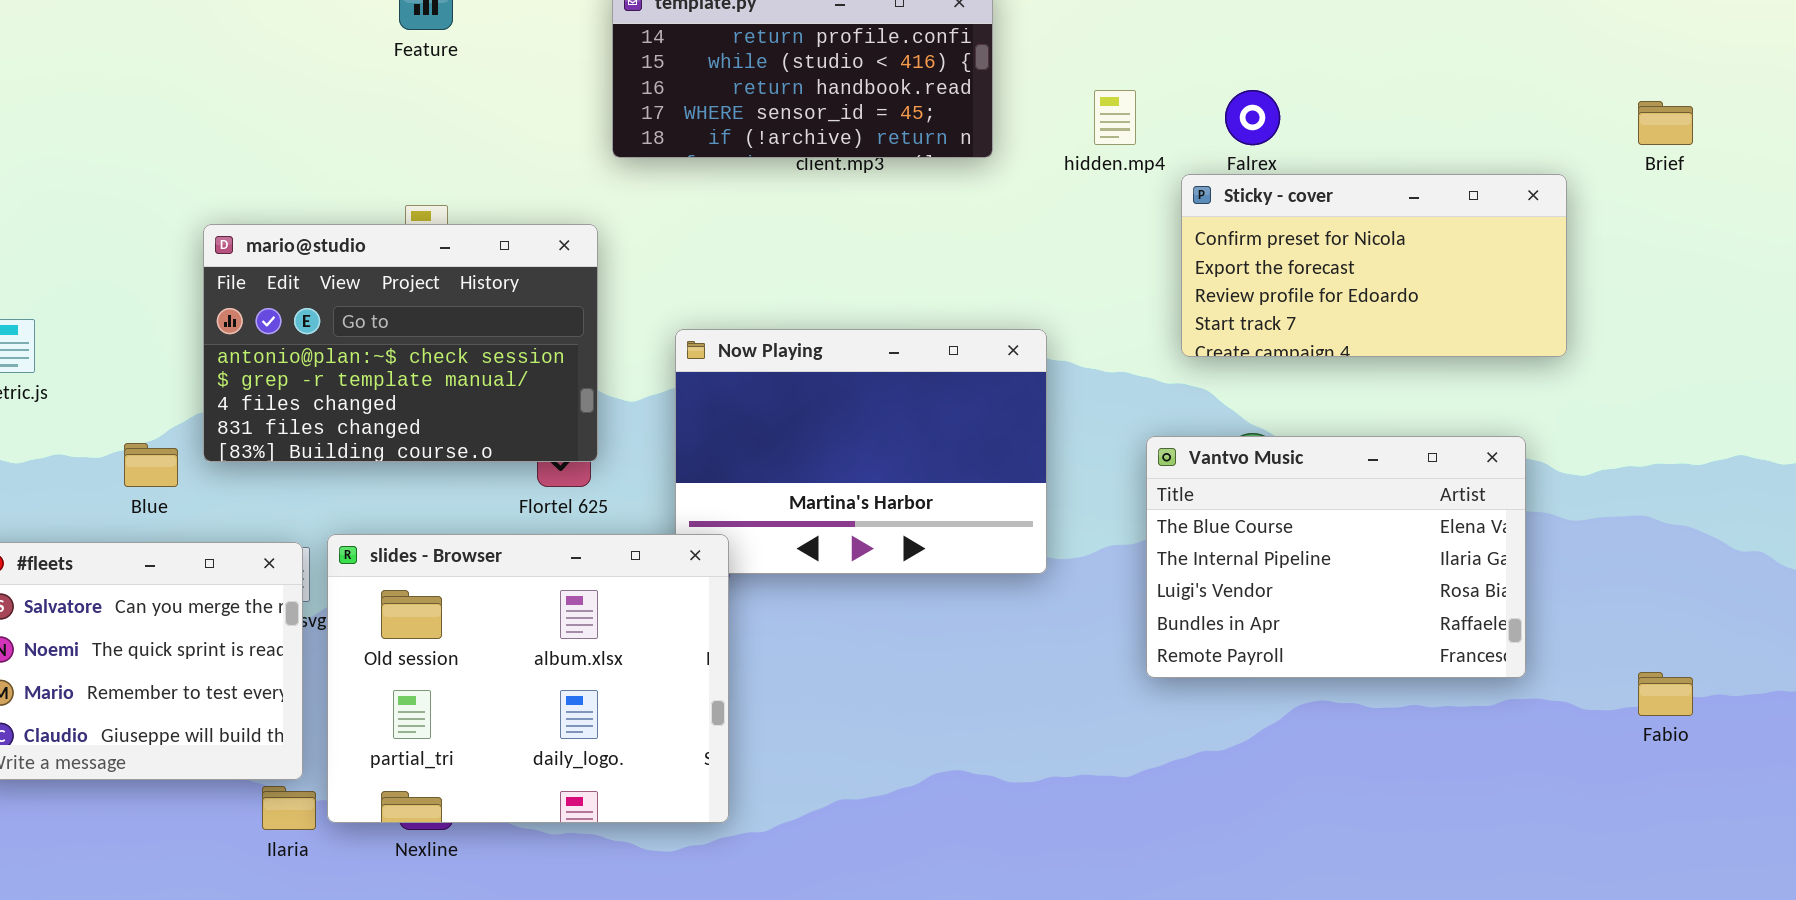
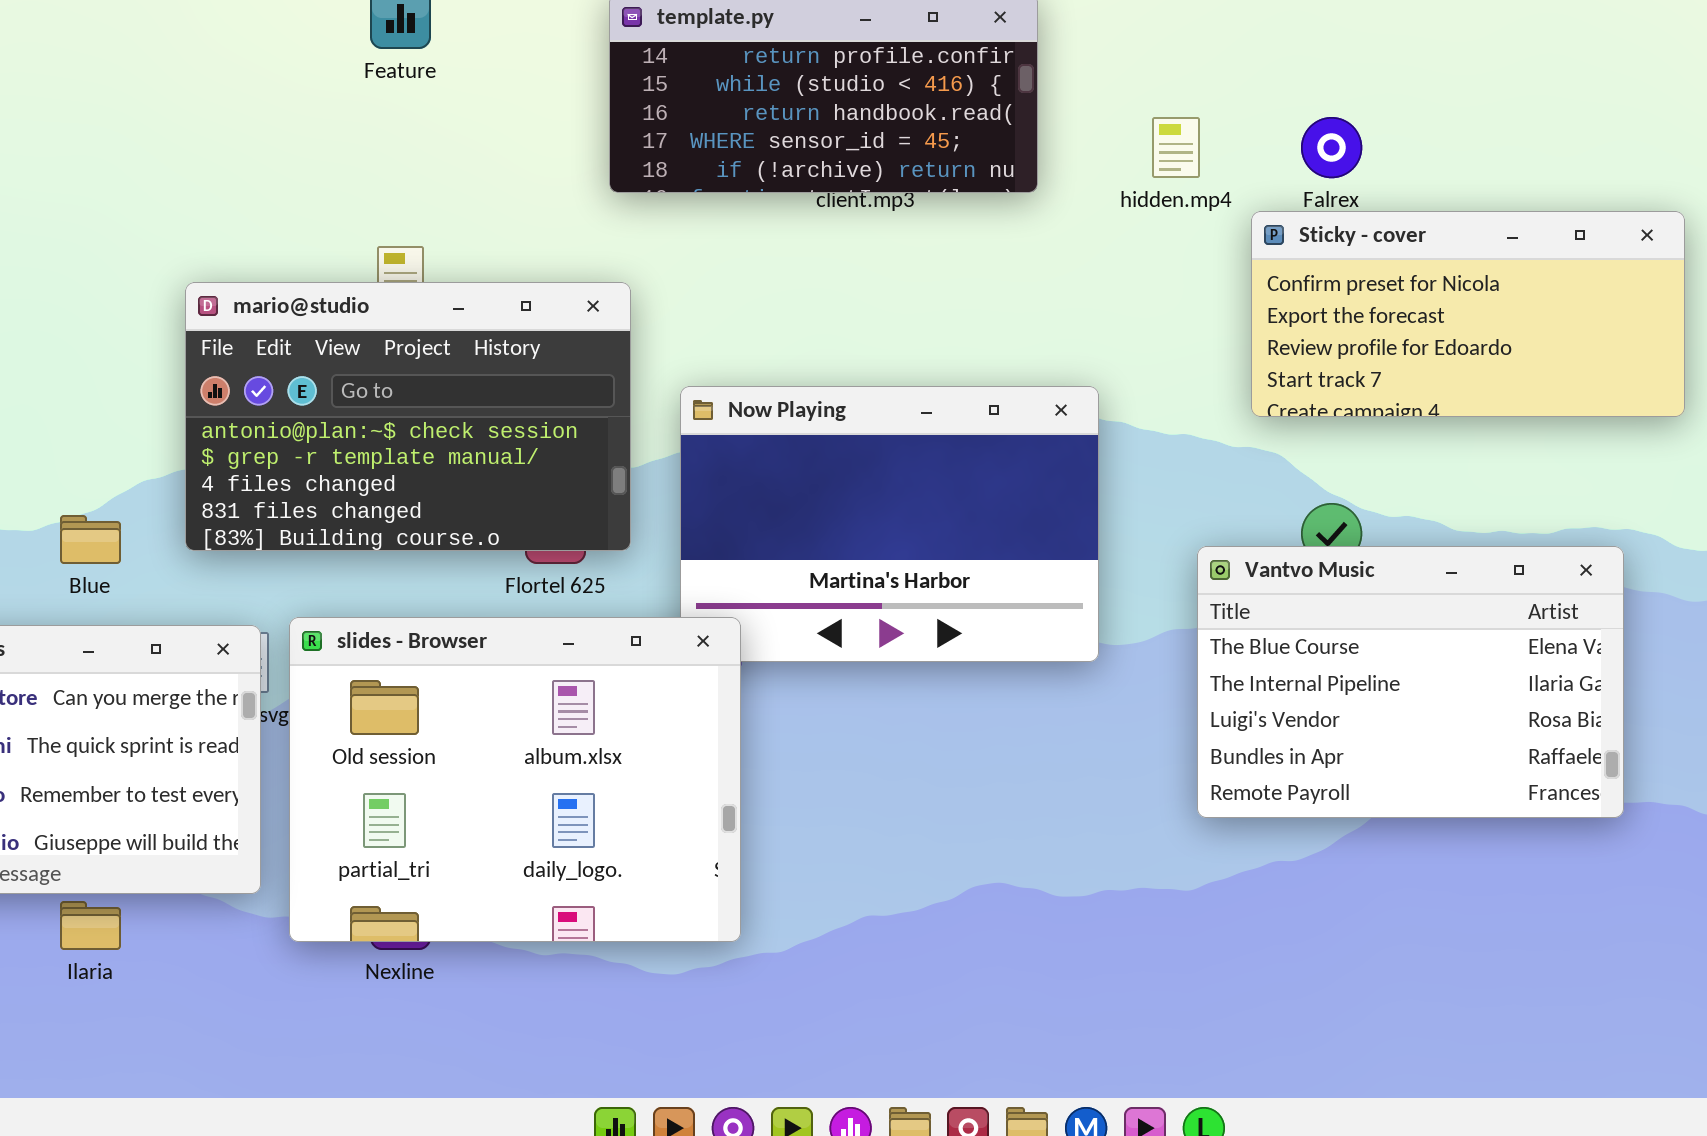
mario@studio: [203,224,598,462] -> [185,282,631,551], moved
Vantvo Music: [1146,436,1526,678] -> [1197,546,1624,818], moved
Ilaria: [262,786,316,830] -> [60,901,121,950], moved

